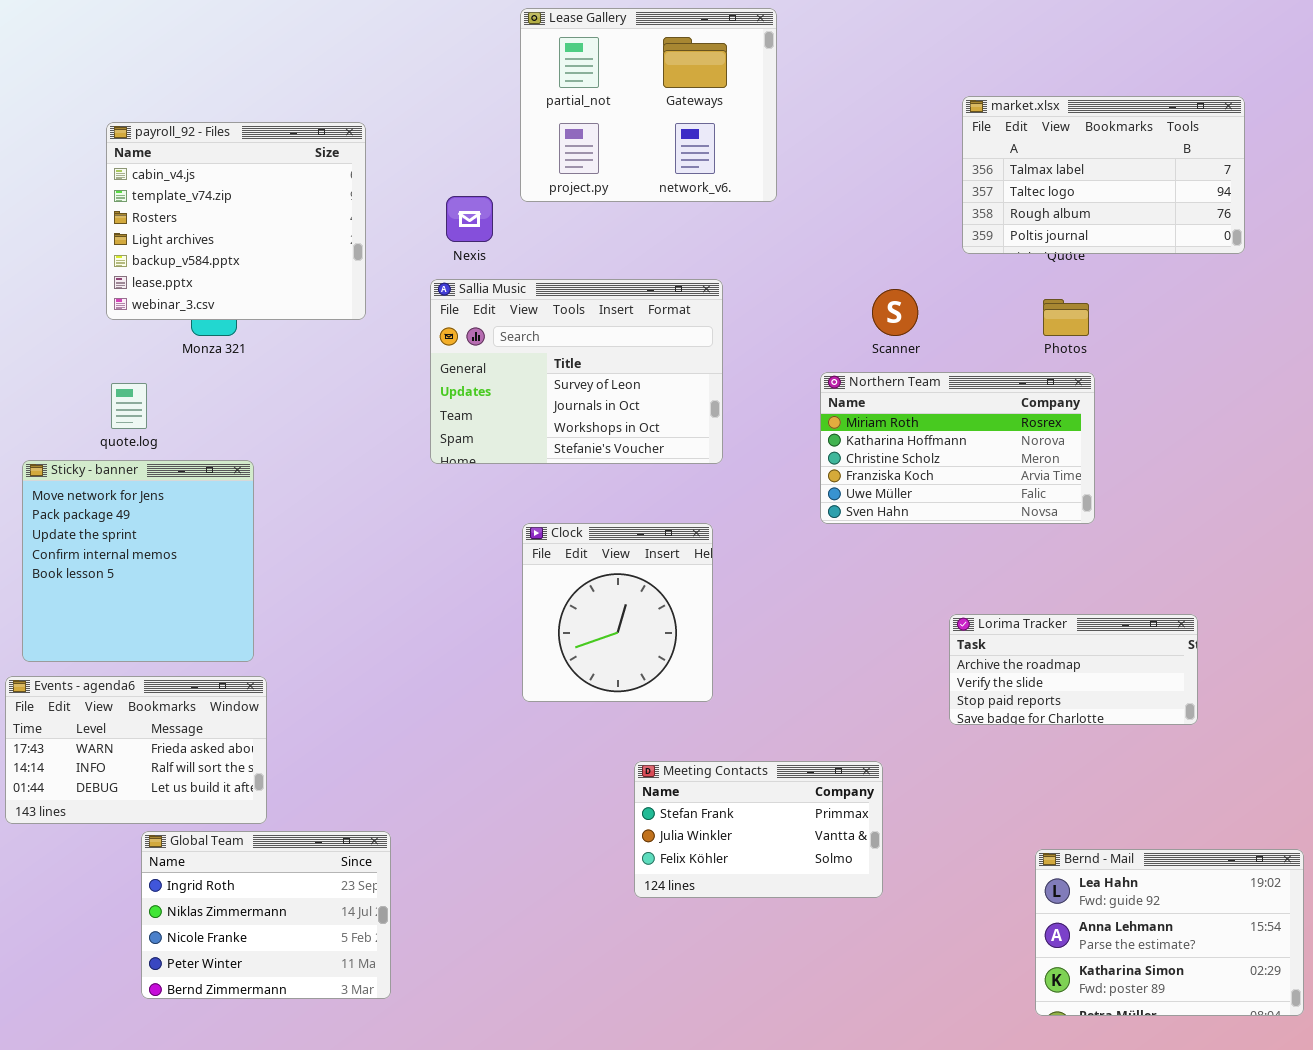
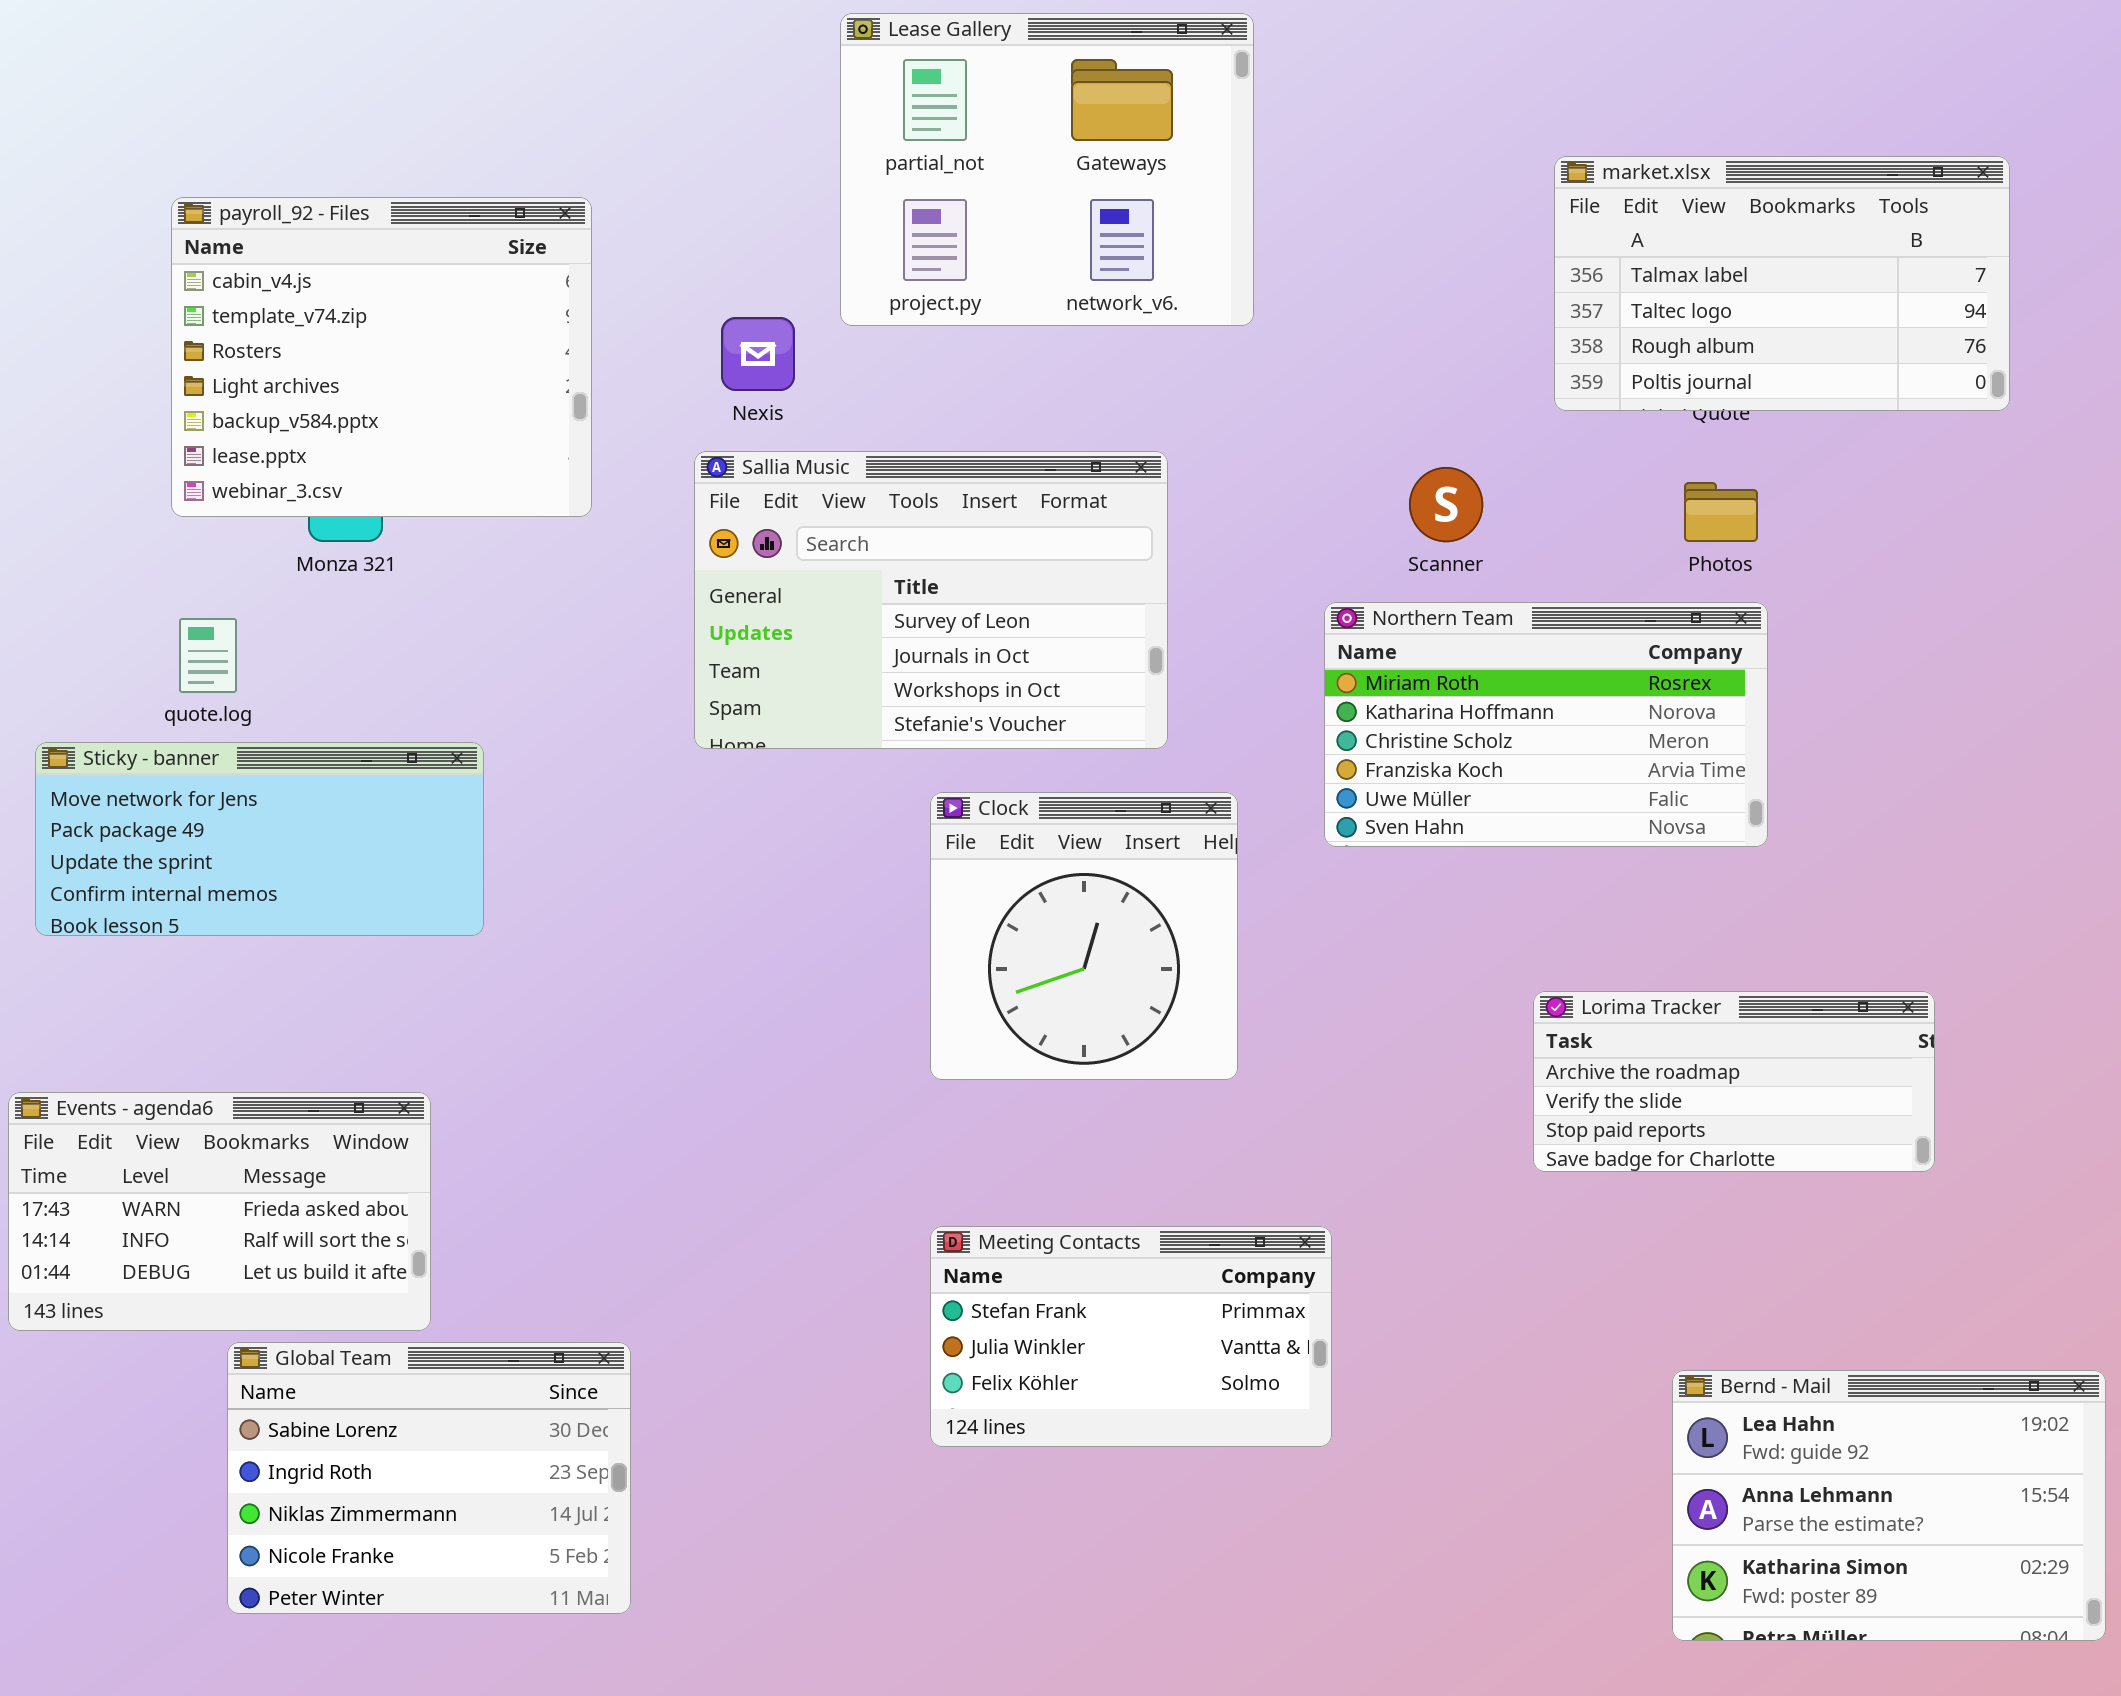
Sticky - banner: [22,460,254,662] -> [35,742,484,936], resized
Clock: [522,523,713,702] -> [930,792,1238,1080], moved
Meeting Contacts: [634,761,883,898] -> [930,1226,1332,1447], moved
Global Team: [141,831,391,999] -> [227,1342,631,1614], scrolled up 1 row

